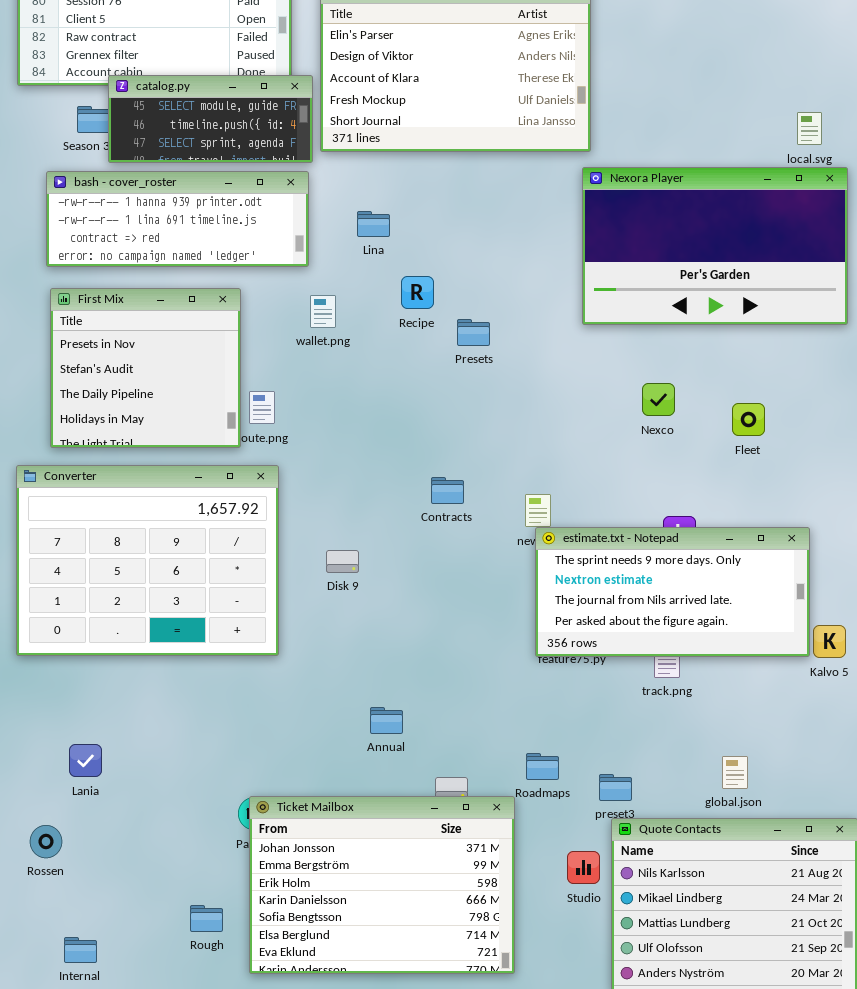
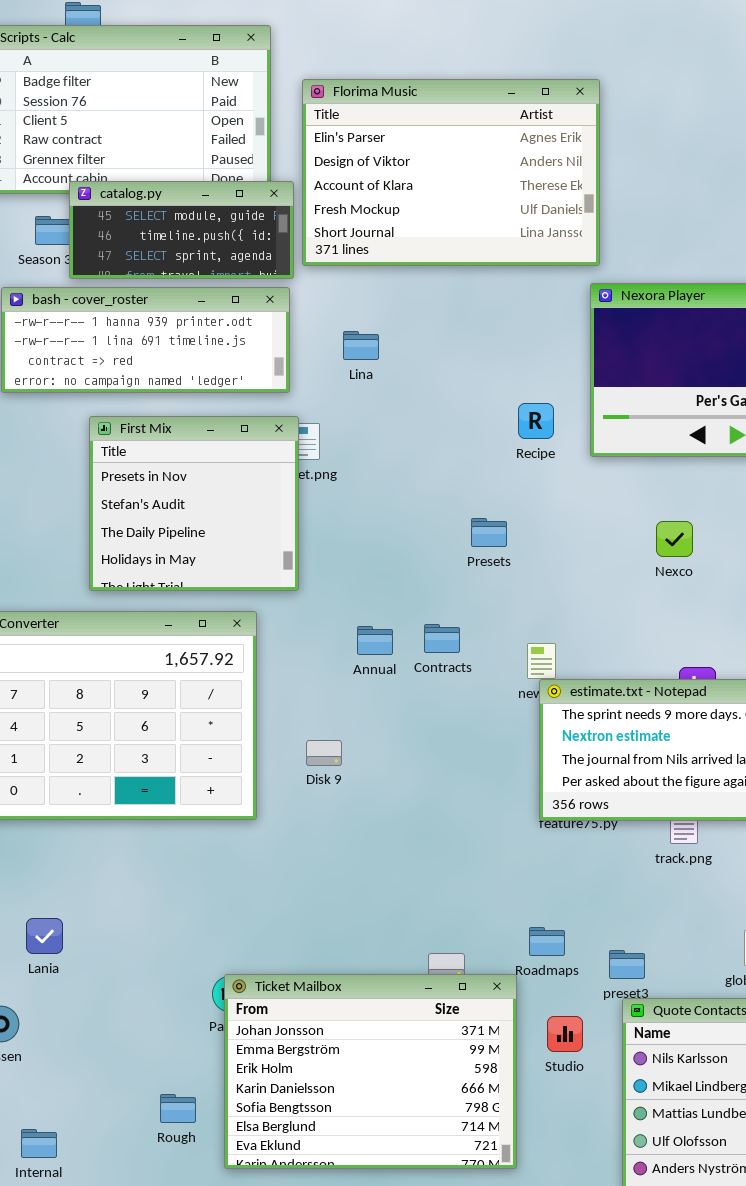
Recipe: [401,276,434,309] -> [518,403,554,439], moved
First Mix: [50,288,241,448] -> [89,416,299,591], moved
Presets: [457,319,490,346] -> [471,518,507,547], moved
Disk 9: [326,550,359,573] -> [306,740,342,766], moved
Annual: [370,707,403,734] -> [357,626,393,655], moved
Studio: [567,851,600,884] -> [547,1016,583,1052], moved

